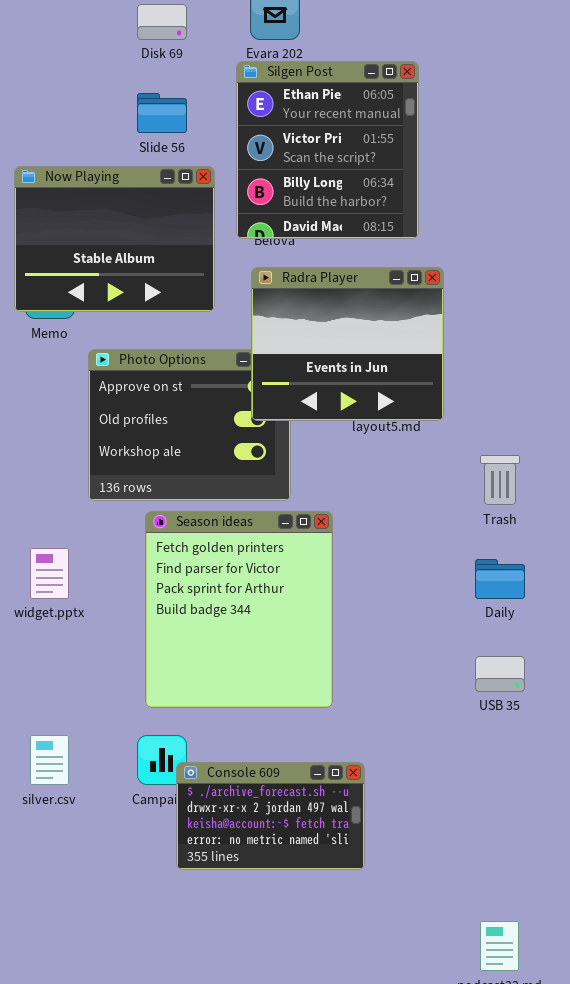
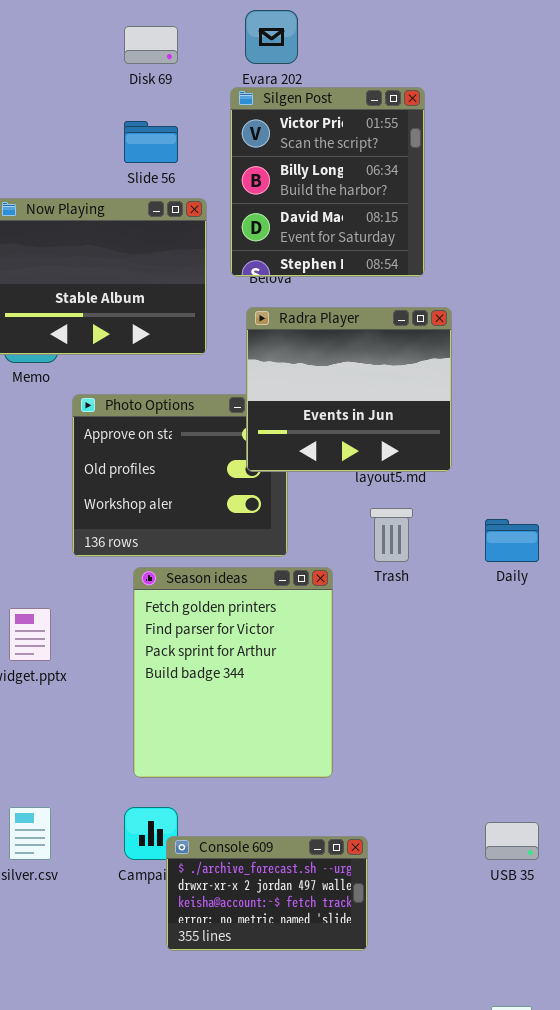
Silgen Post: [236,61,419,239] -> [230,87,425,277], scrolled down 1 row
Trash: [480,455,520,505] -> [370,508,413,562], moved
Daily: [475,559,525,599] -> [485,519,539,562], moved
USB 35: [475,656,525,692] -> [485,822,539,860], moved

